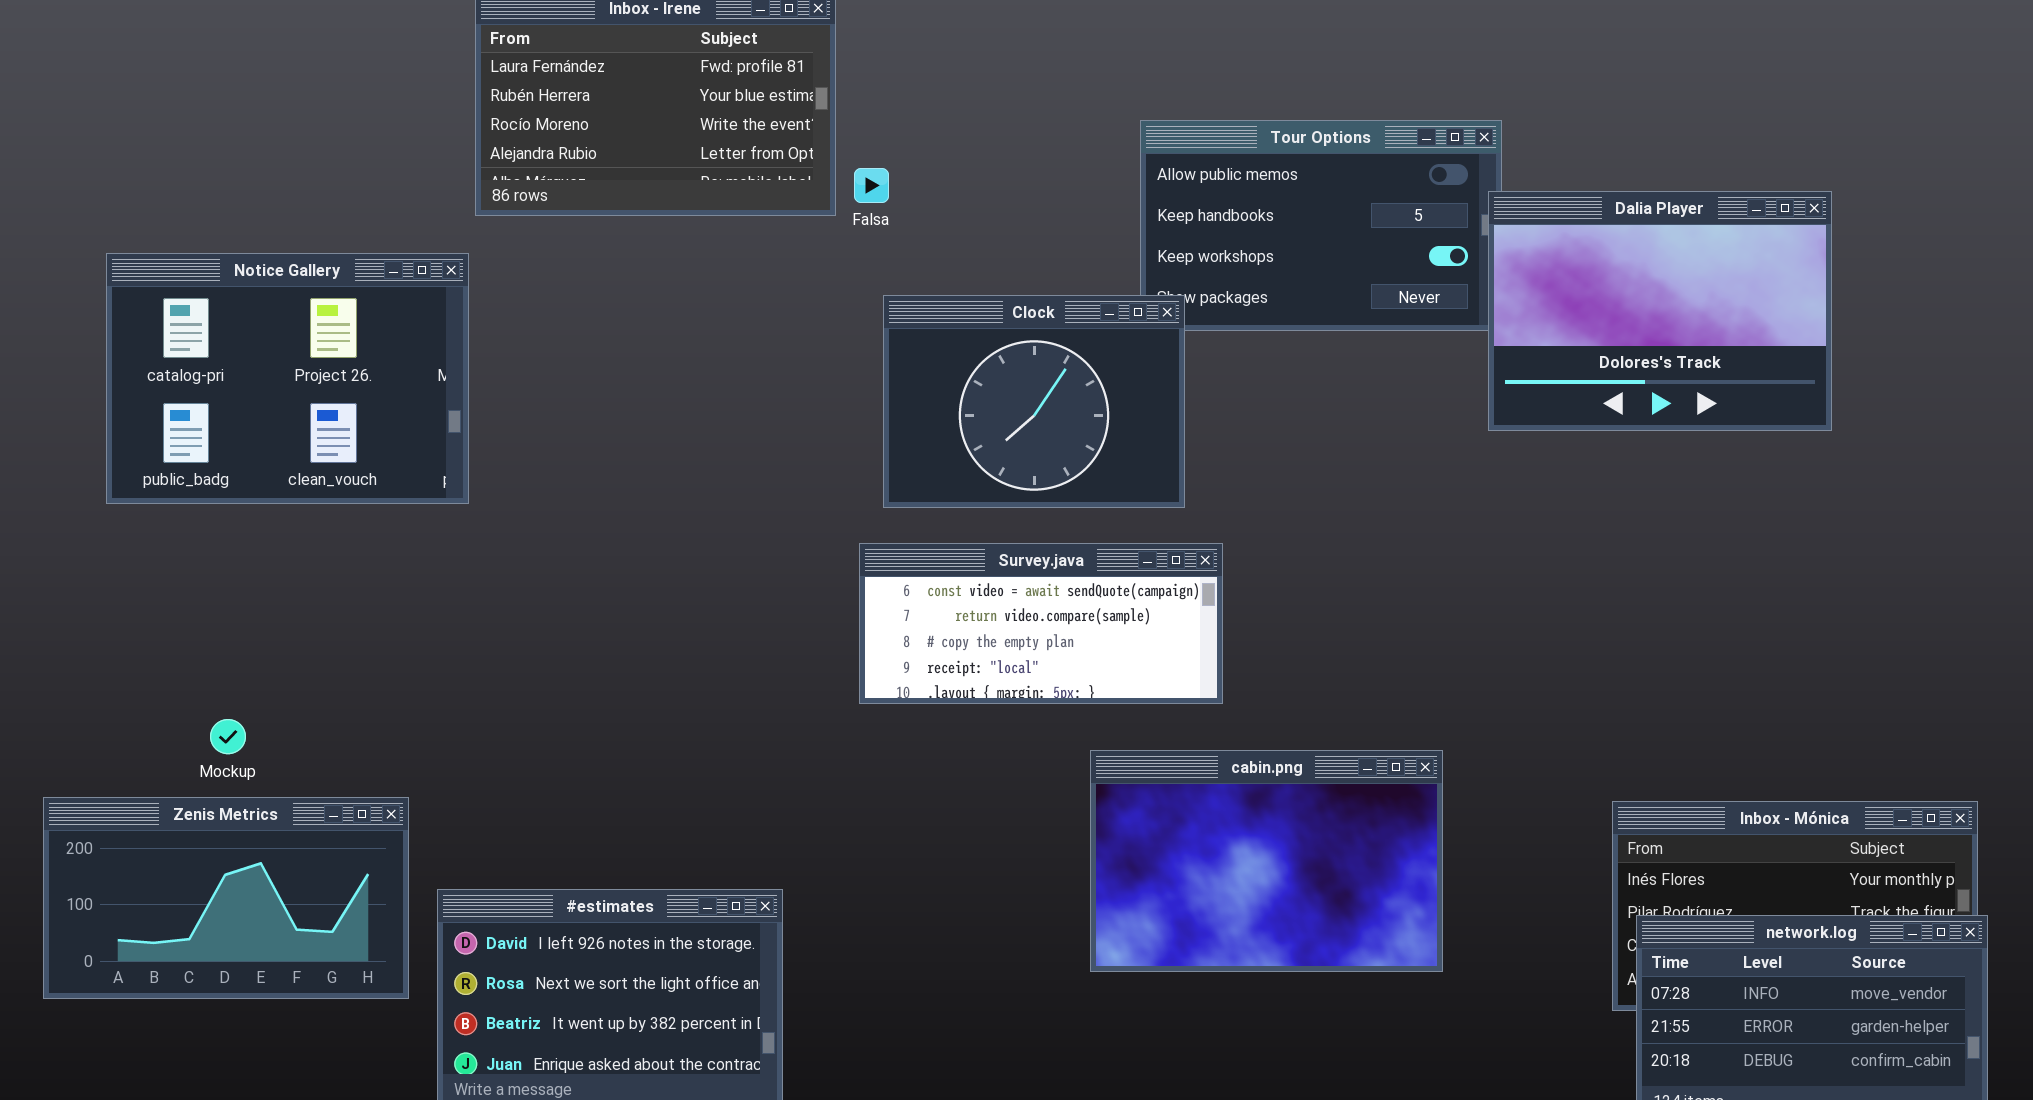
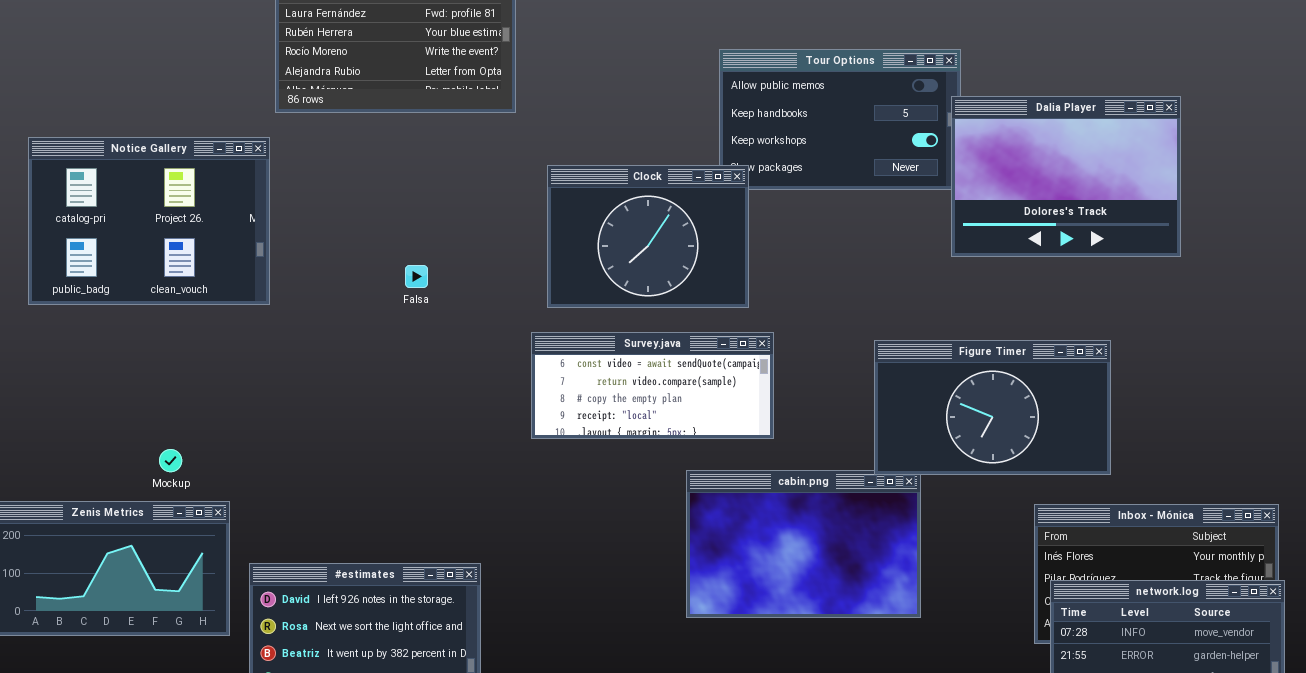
Falsa: [854,168,889,203] -> [405,265,428,288], moved
Figure Timer: none -> [874,340,1111,475], opened
Mockup: [210,719,246,754] -> [159,449,182,472], moved

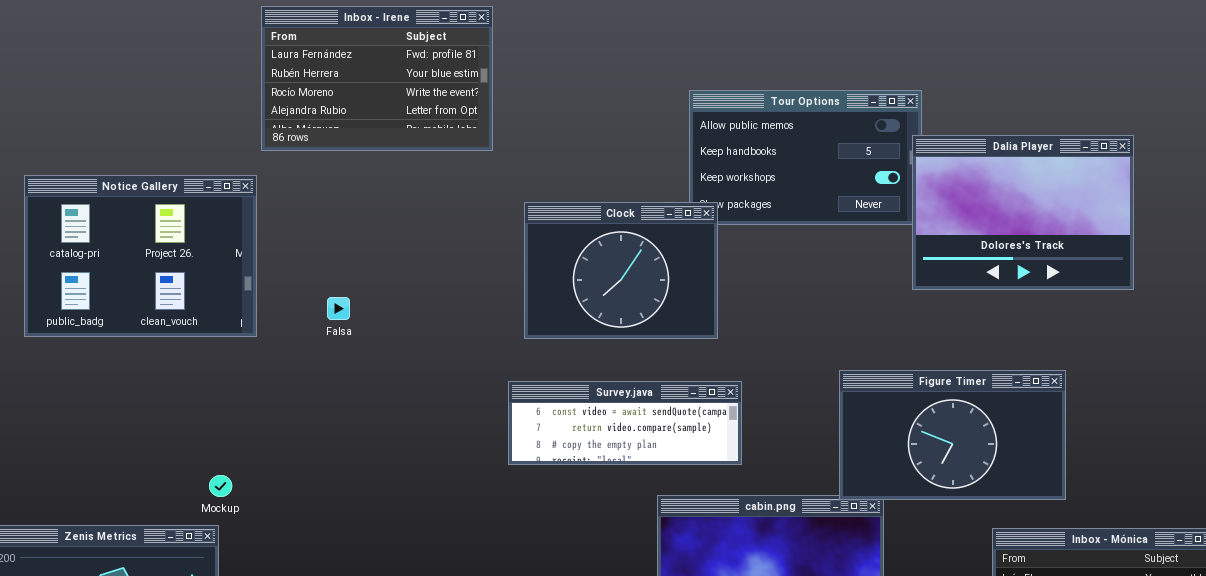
Falsa: [405,265,428,288] -> [327,297,350,320], moved
Survey.java: [531,332,774,439] -> [508,381,742,465], resized
Mockup: [159,449,182,472] -> [209,475,232,497], moved

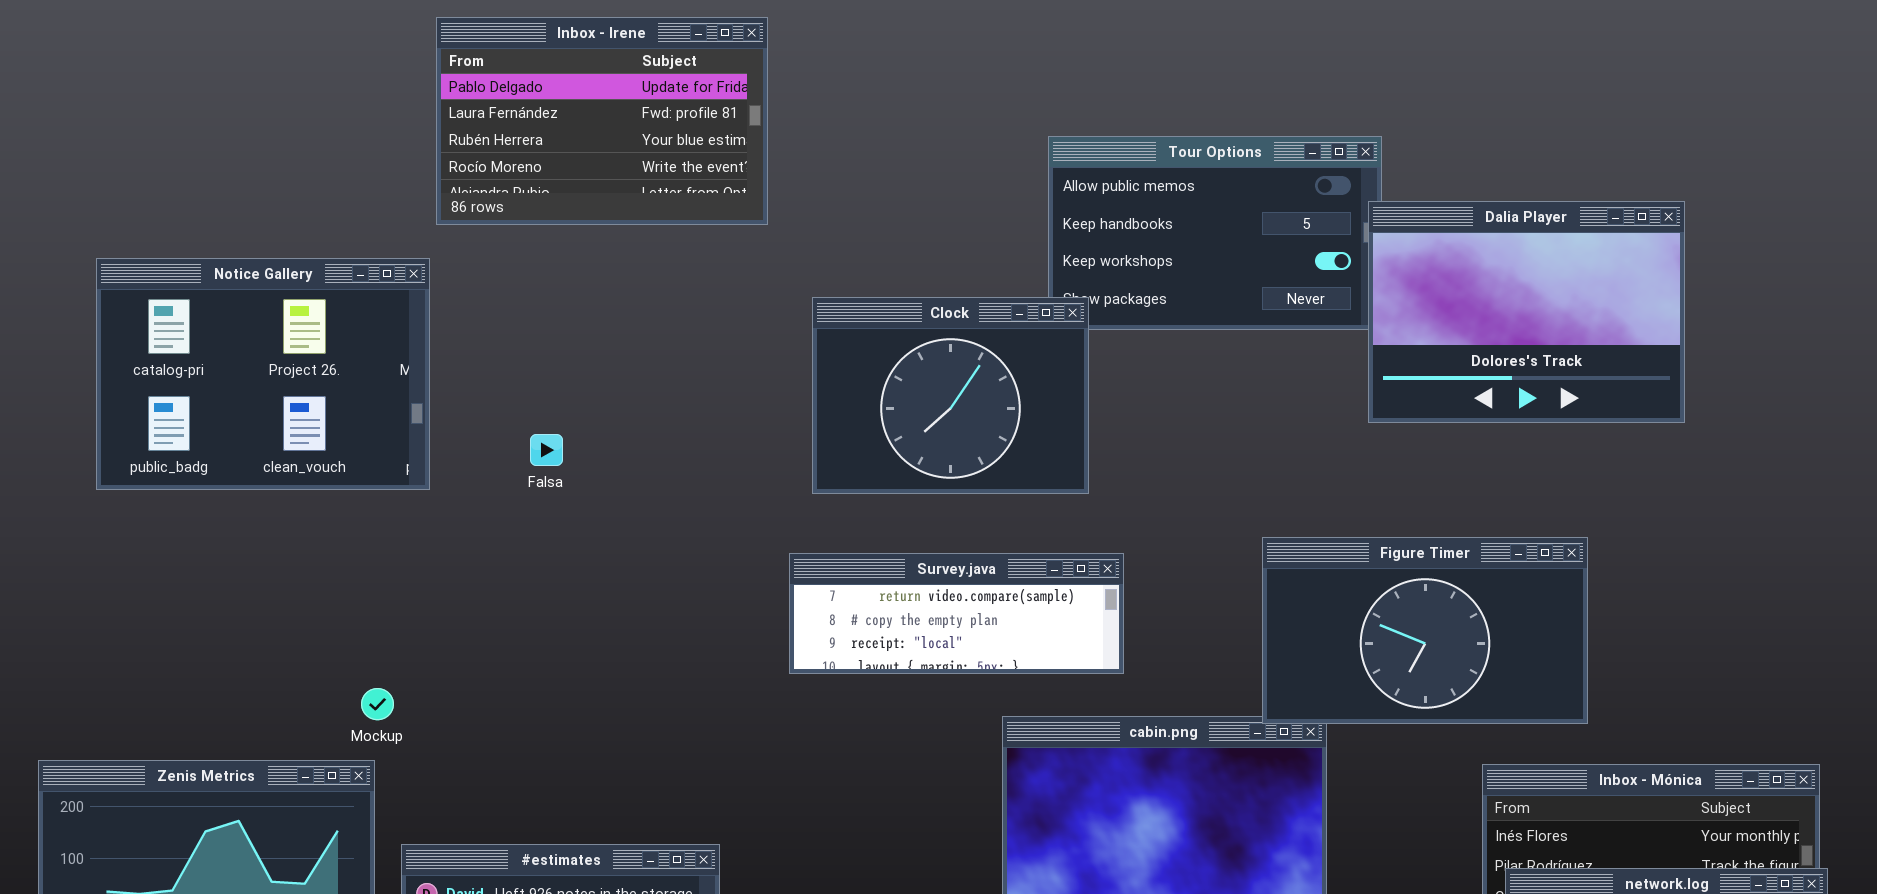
Inbox - Irene: [261,6,493,151] -> [436,17,768,225], scrolled up 1 row
Survey.java: [508,381,742,465] -> [789,553,1124,674], scrolled down 1 row

